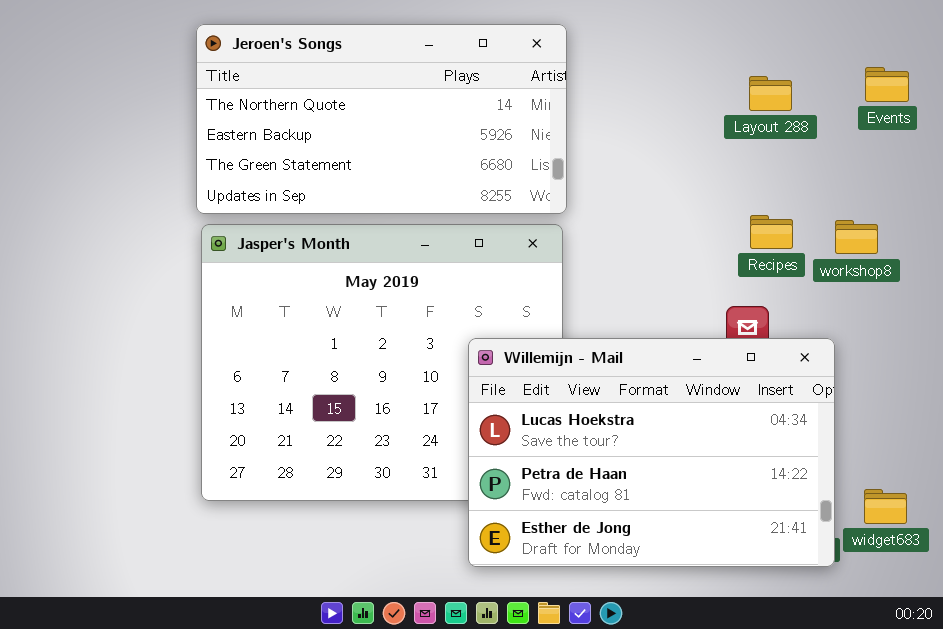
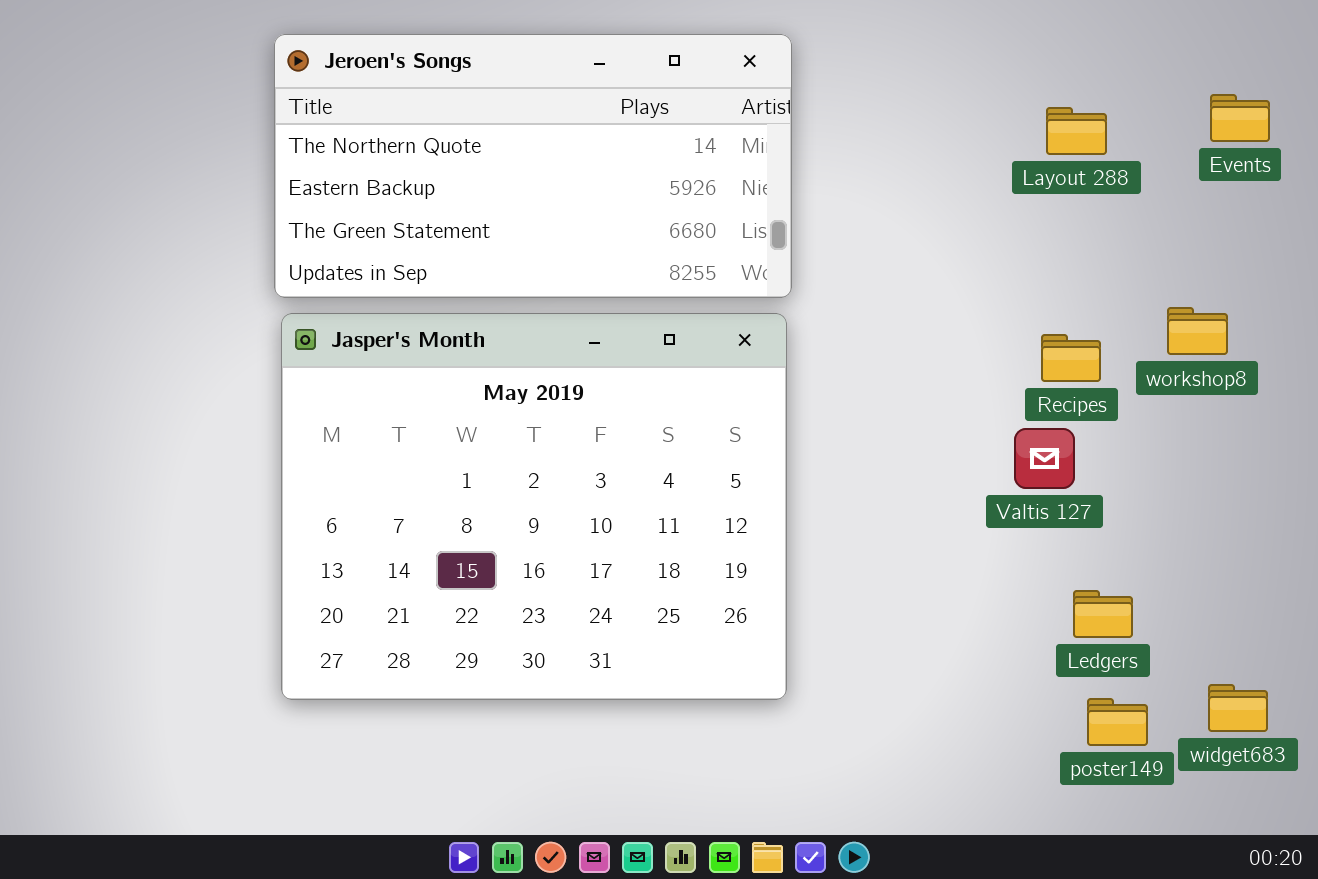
Recipes: [750,215,793,249] -> [1041,334,1101,382], moved
Willemijn - Mail: [468,338,835,567] -> none, closed

